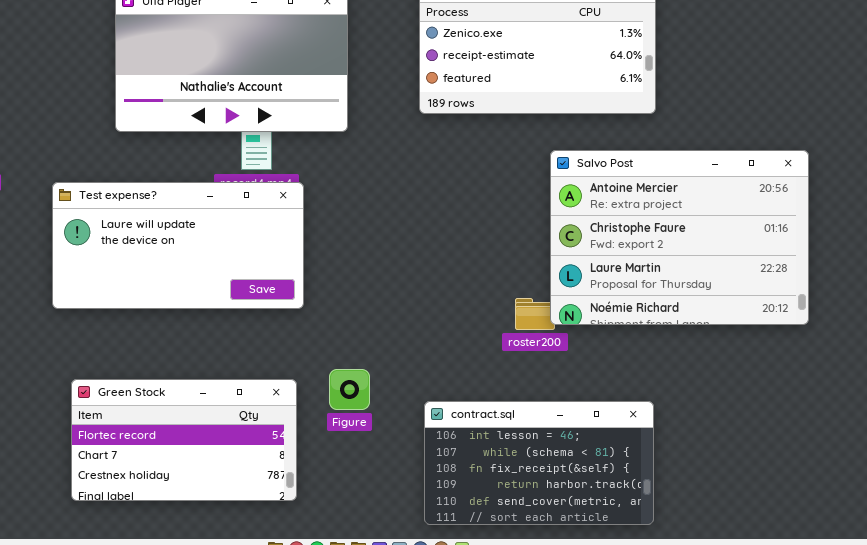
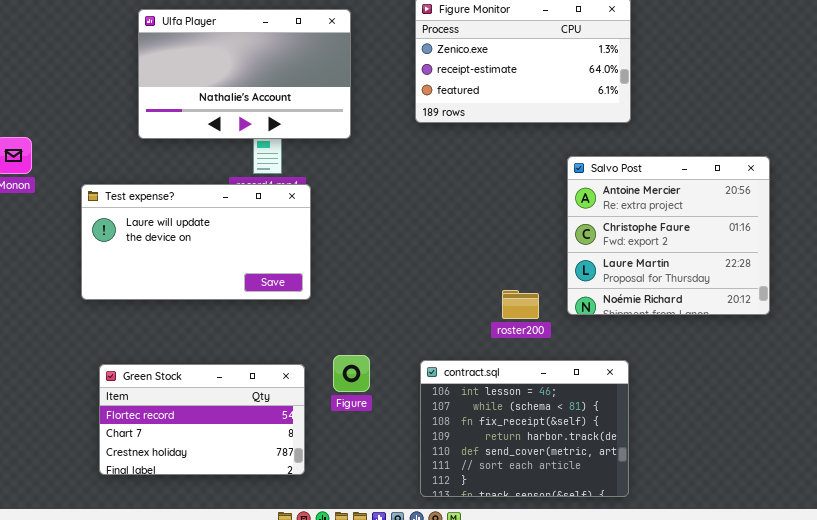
Salvo Post: [550,150,809,325] -> [567,156,770,315], resized
contract.sql: [424,401,654,525] -> [420,360,629,497], resized

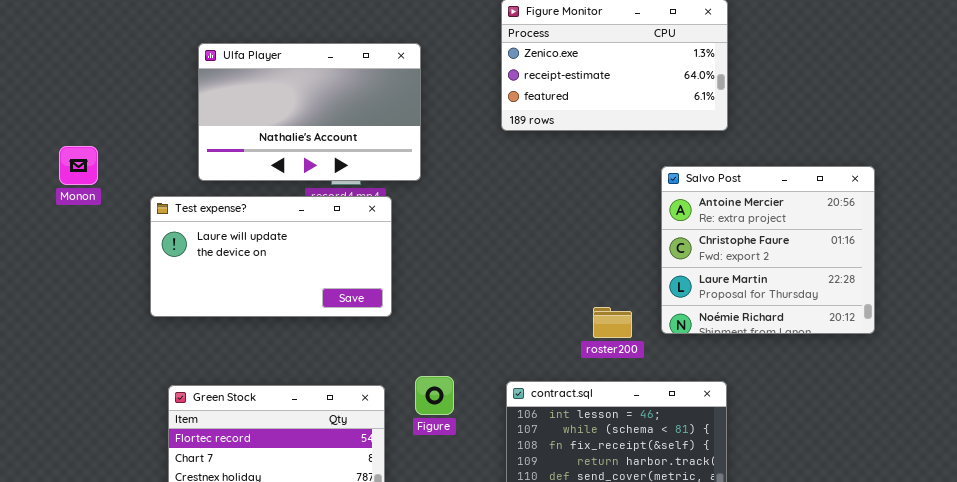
Ulfa Player: [138,9,351,139] -> [198,43,421,181], moved

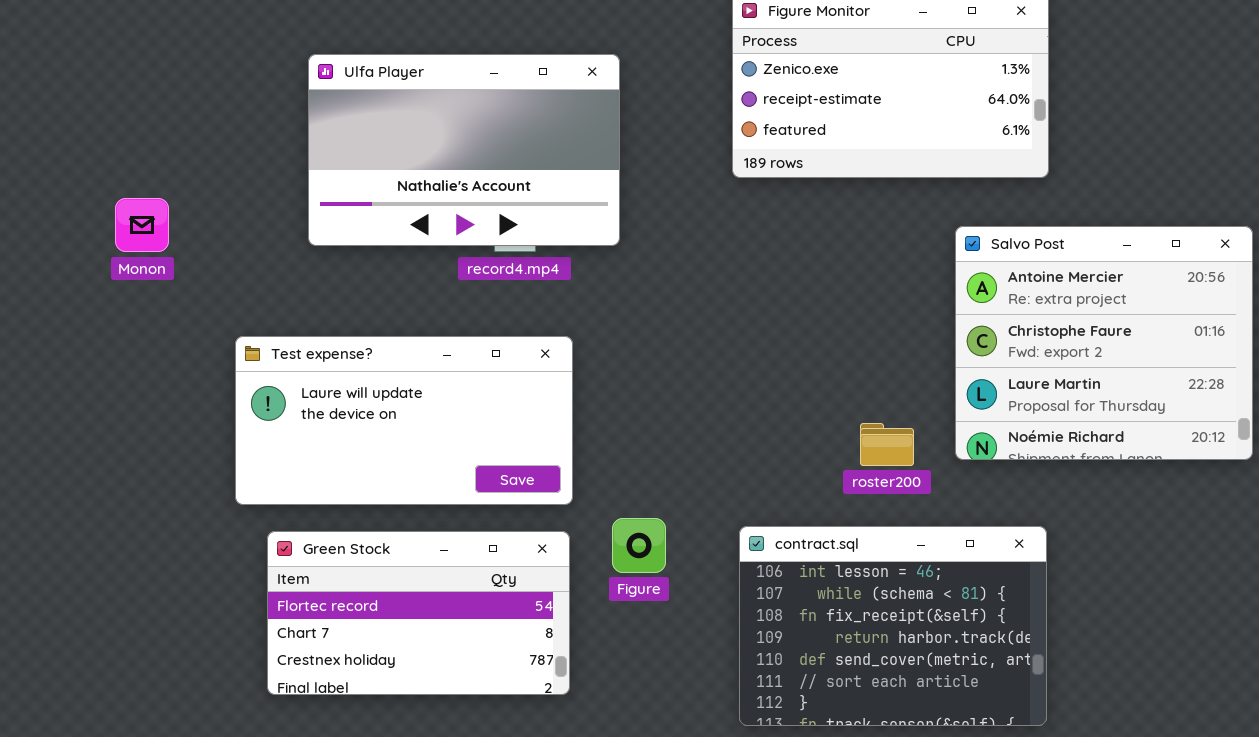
Test expense?: [150,196,392,317] -> [235,336,573,505], moved

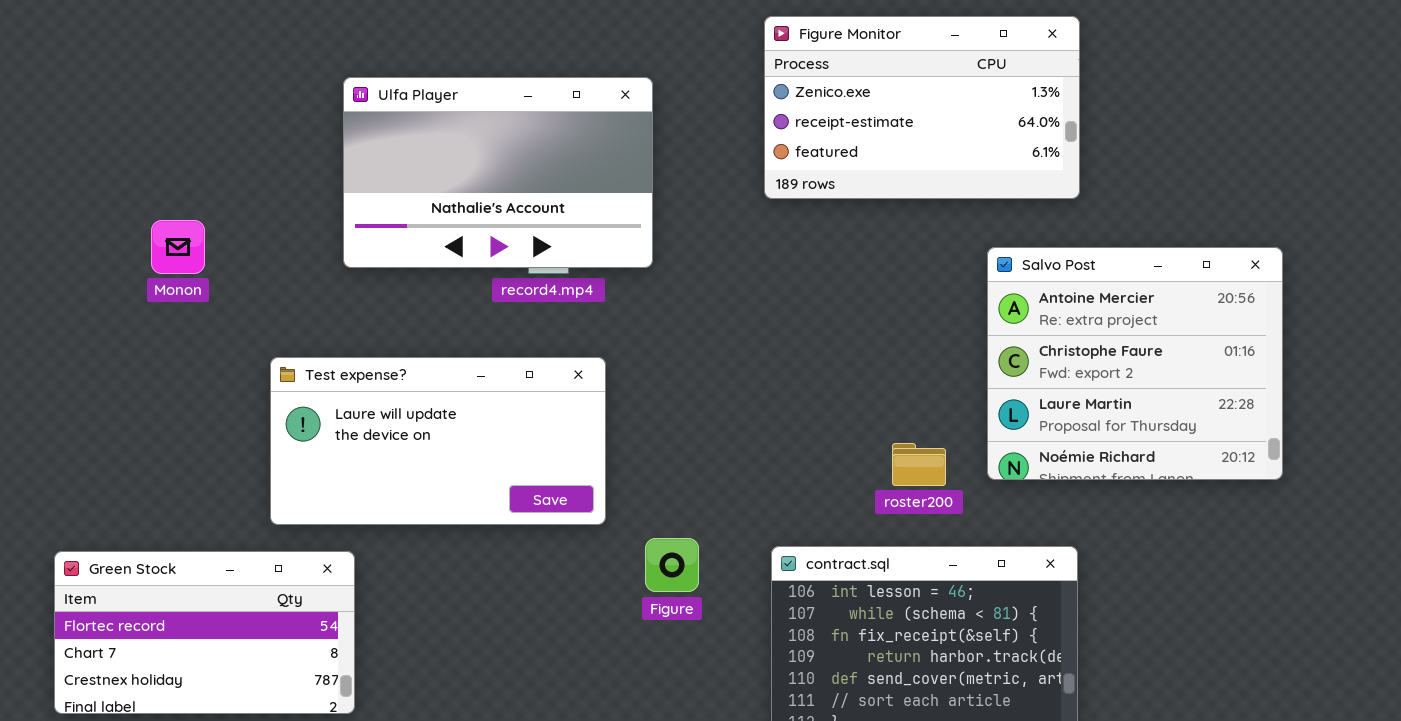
Green Stock: [267,531,570,695] -> [54,551,355,714], moved

